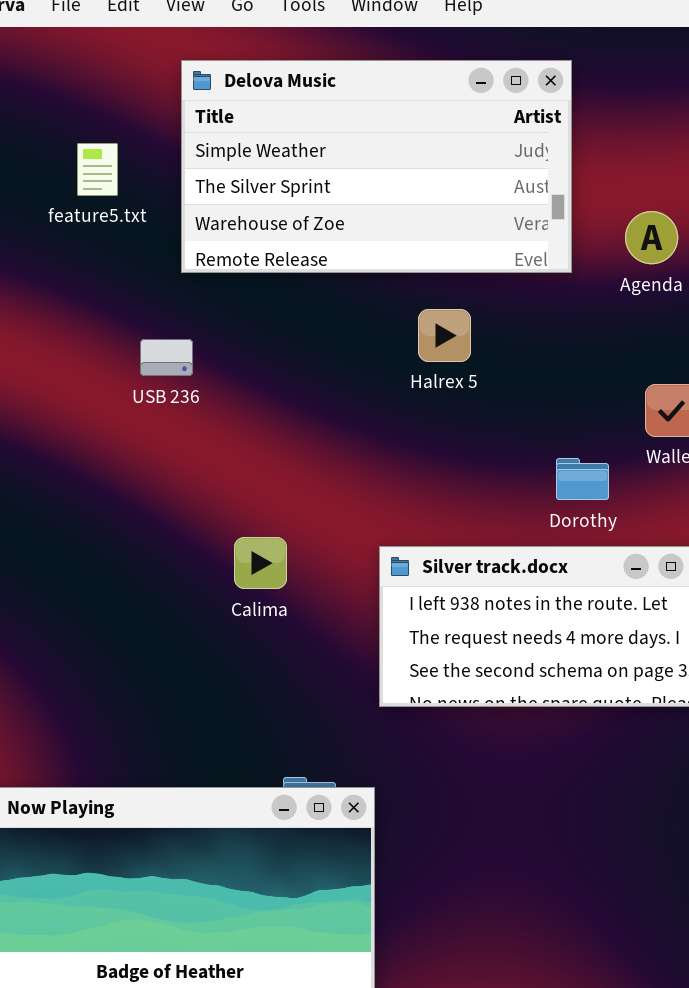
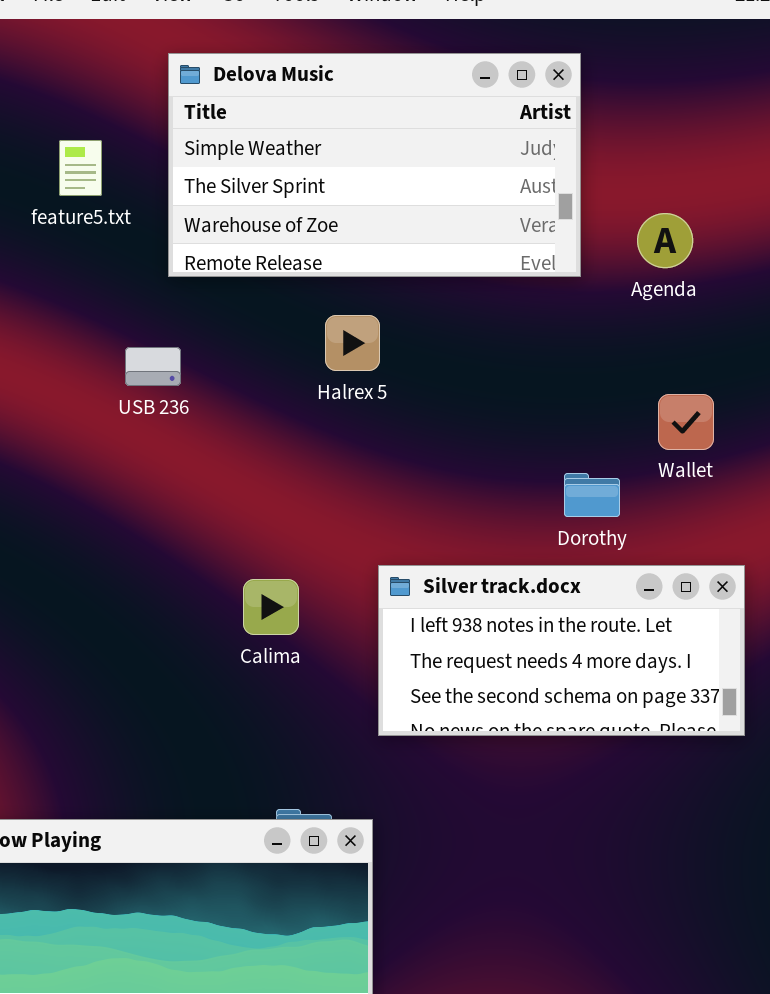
Halrex 5: [418,309,471,362] -> [325,315,380,371], moved
Calima: [234,537,287,589] -> [243,579,299,635], moved

